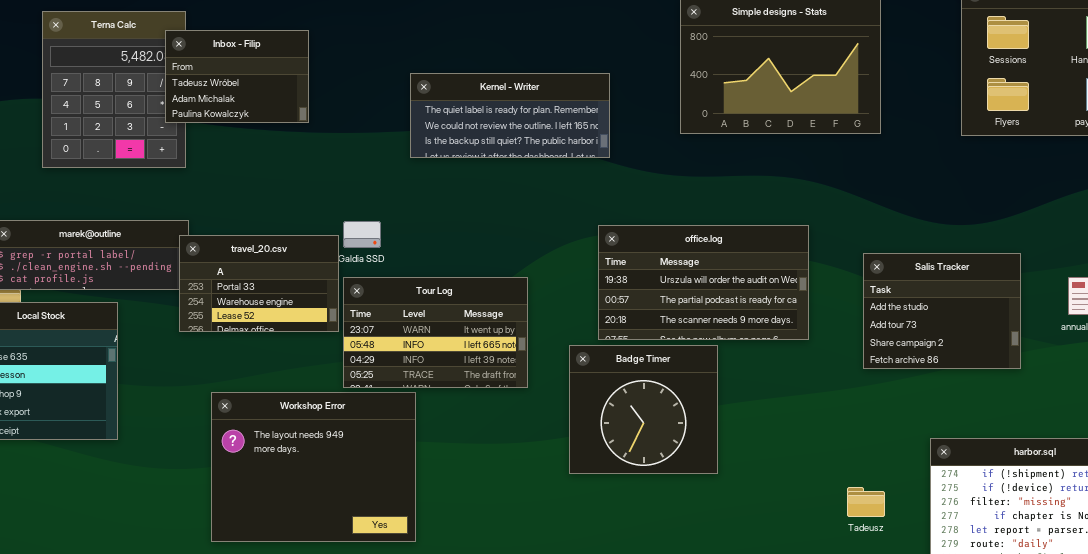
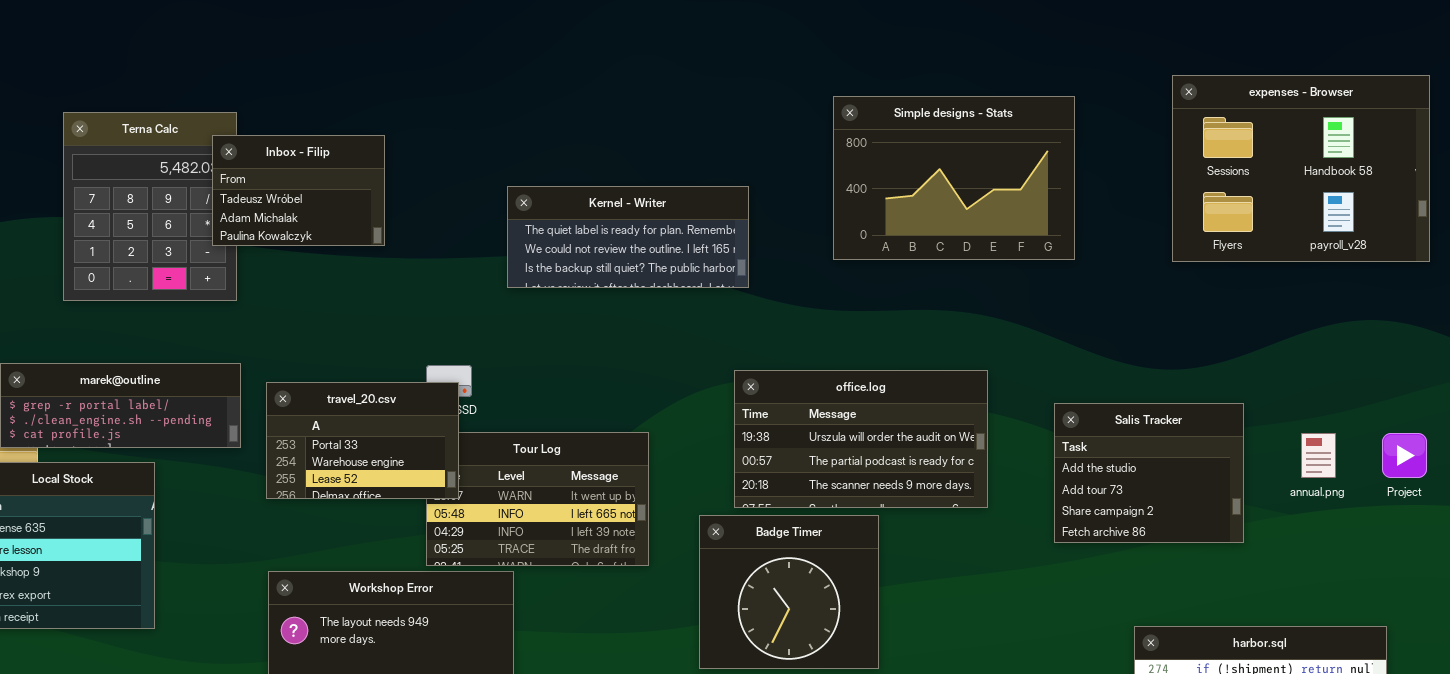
travel_20.csv: [179,235,339,332] -> [266,382,459,499], moved

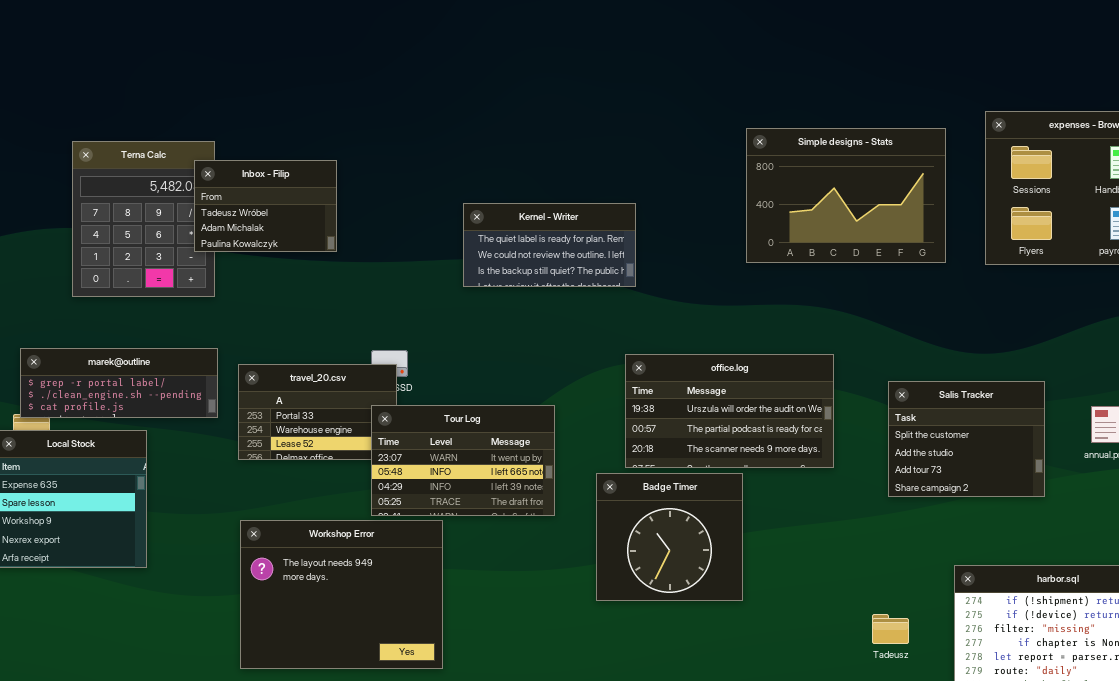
Simple designs - Stats: [833,96,1075,260] -> [746,128,946,263], moved
Kernel - Writer: [507,186,749,288] -> [463,203,636,287], resized
Salis Tracker: [1054,403,1244,543] -> [888,381,1045,497], scrolled up 1 row
Tour Log: [426,432,649,566] -> [371,405,555,516], raised

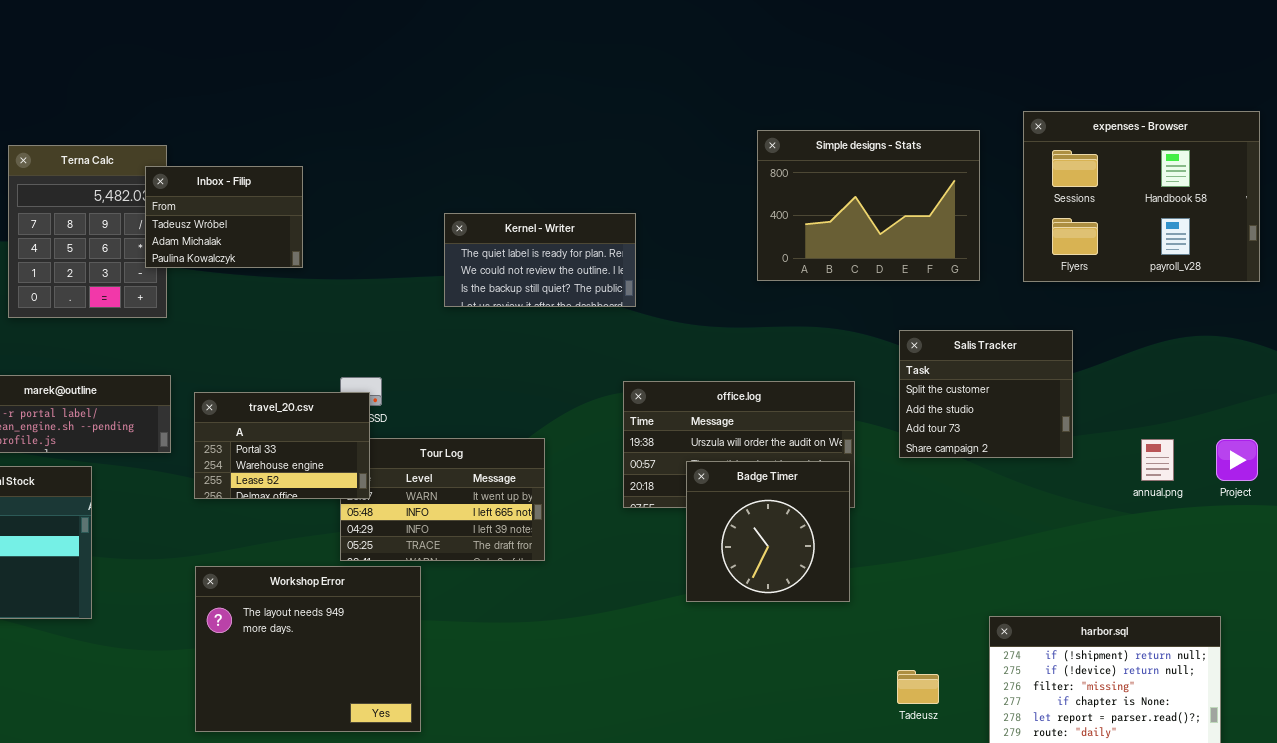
travel_20.csv: [238,364,397,460] -> [194,392,370,499], raised
Salis Tracker: [888,381,1045,497] -> [899,330,1073,458], moved
Badge Timer: [596,473,743,601] -> [686,461,850,602], moved

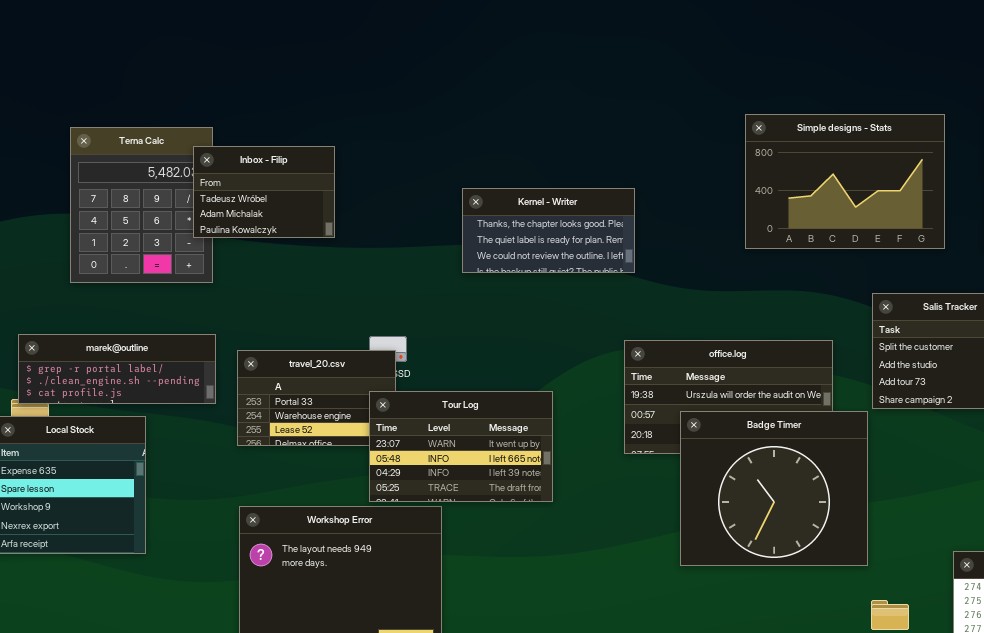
Kernel - Writer: [444,213,636,307] -> [462,188,635,273], scrolled up 1 row
Tour Log: [340,438,545,561] -> [369,391,553,502], raised
Badge Timer: [686,461,850,602] -> [680,411,868,566], resized

